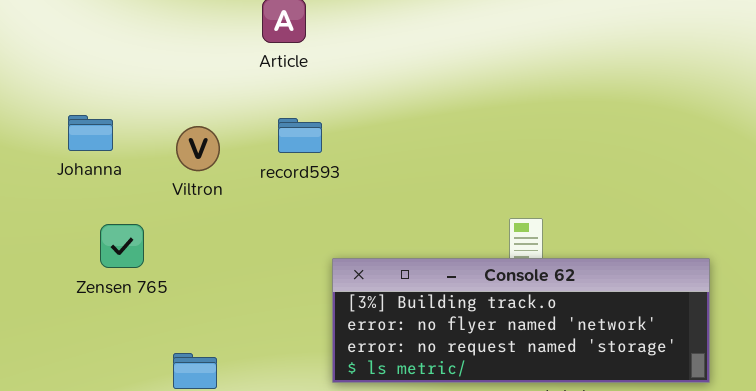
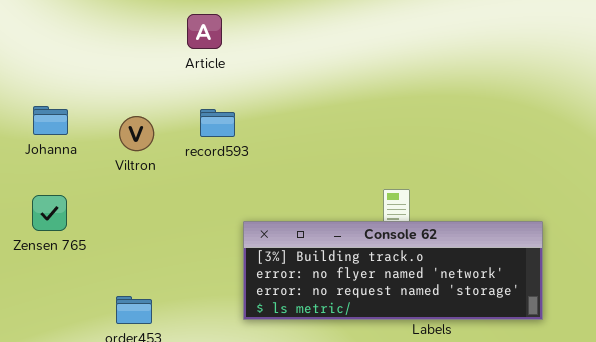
Zensen 765: [100,224,144,268] -> [32,195,67,231], moved

